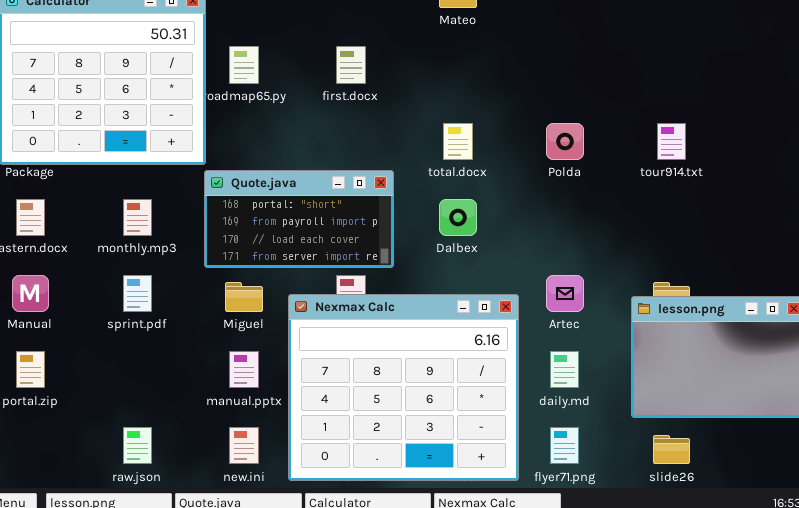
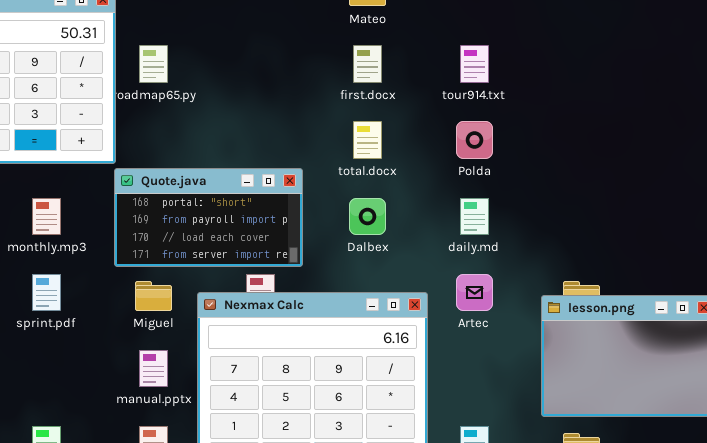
first.docx: [336,46,366,84] -> [353,45,382,83], moved
tour914.txt: [657,123,686,160] -> [460,45,489,83], moved
daily.md: [550,351,579,388] -> [460,198,489,235], moved

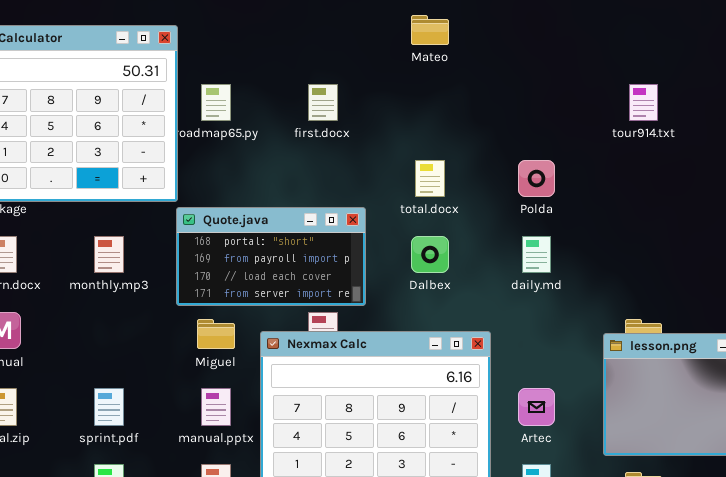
first.docx: [353,45,382,83] -> [308,84,338,121], moved
tour914.txt: [460,45,489,83] -> [629,84,658,121], moved
sprint.pdf: [32,274,61,311] -> [94,388,124,426], moved
Artec: [456,274,493,311] -> [518,388,555,426], moved

